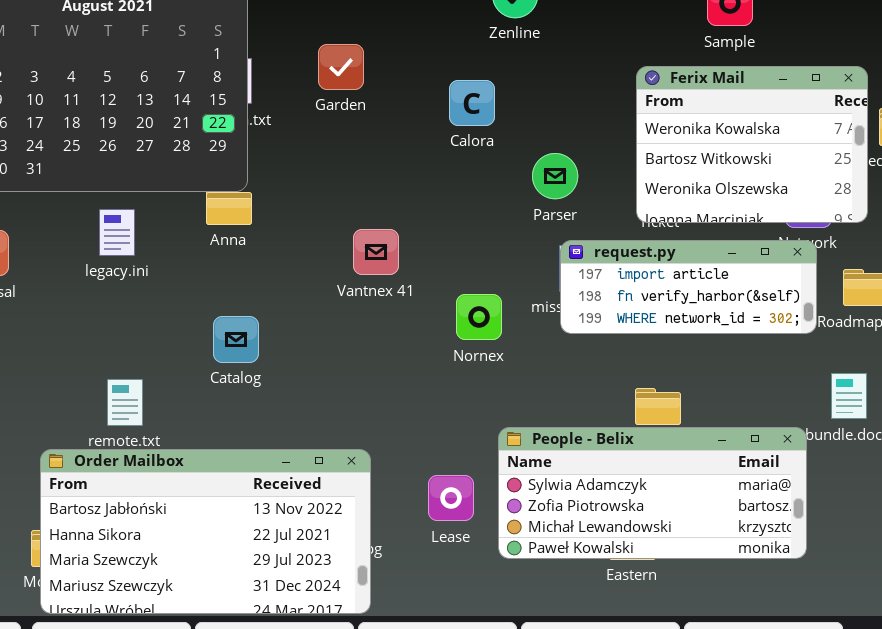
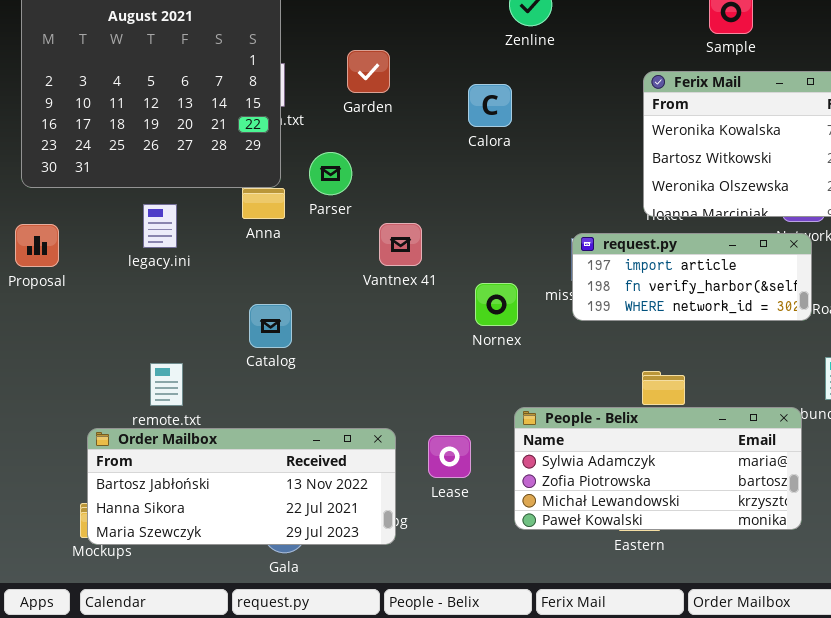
Parser: [532,153,578,199] -> [309,152,352,195], moved
Order Mailbox: [40,449,371,614] -> [87,428,396,545], resized
Lease: [428,475,474,521] -> [428,435,471,478], moved

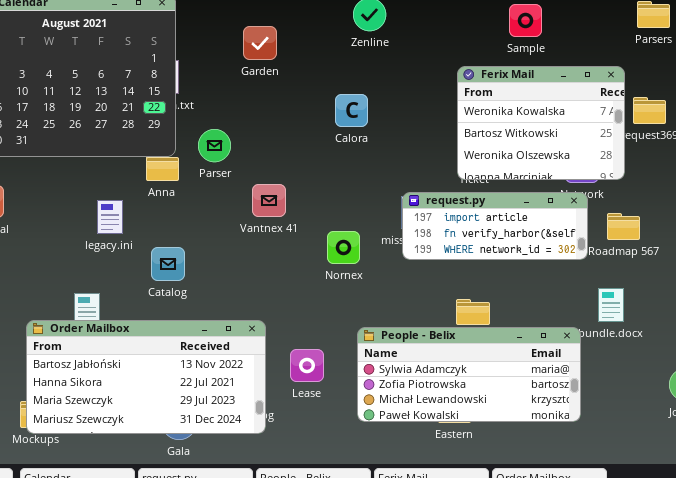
Garden: [347,50,390,93] -> [243,26,277,60], moved
Calora: [468,84,512,127] -> [335,94,368,127], moved
legacy.ini: [143,204,177,248] -> [97,200,123,234], moved
Order Mailbox: [87,428,396,545] -> [26,320,266,434], resized

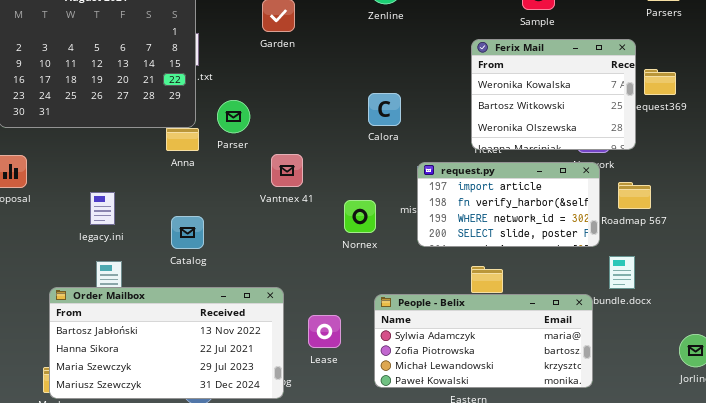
Calora: [335,94,368,127] -> [368,93,401,126], moved
request.py: [402,192,588,260] -> [417,162,600,247], resized
legacy.ini: [97,200,123,234] -> [90,192,115,225], moved

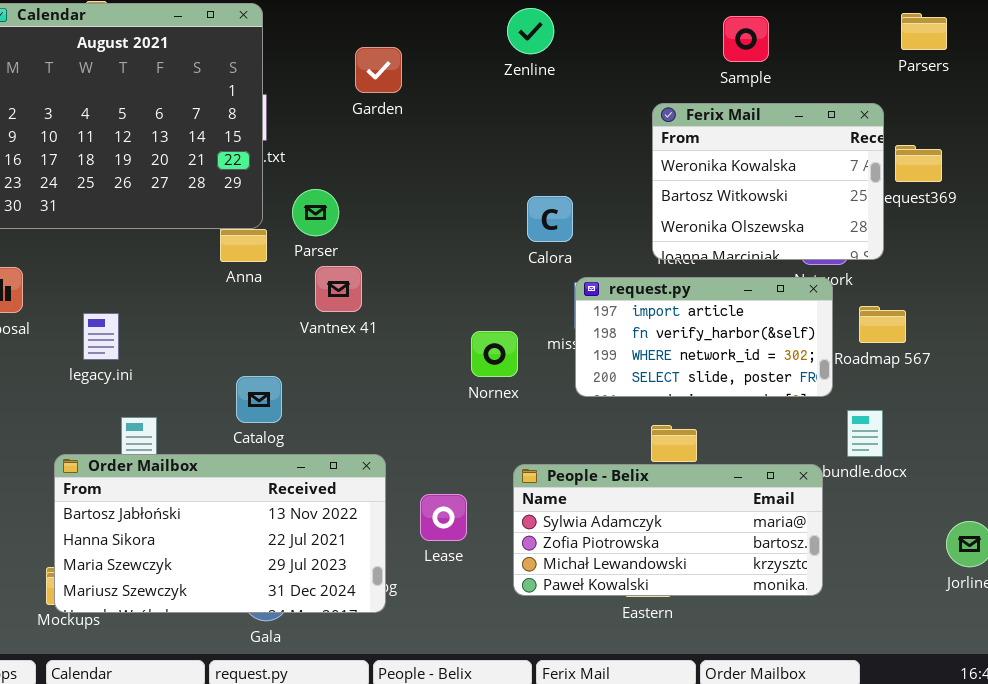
Calora: [368,93,401,126] -> [527,196,573,242], moved
Vantnex 41: [271,154,303,187] -> [315,266,362,312], moved
legacy.ini: [90,192,115,225] -> [83,313,119,360], moved
Catalog: [171,216,204,249] -> [236,376,282,423], moved

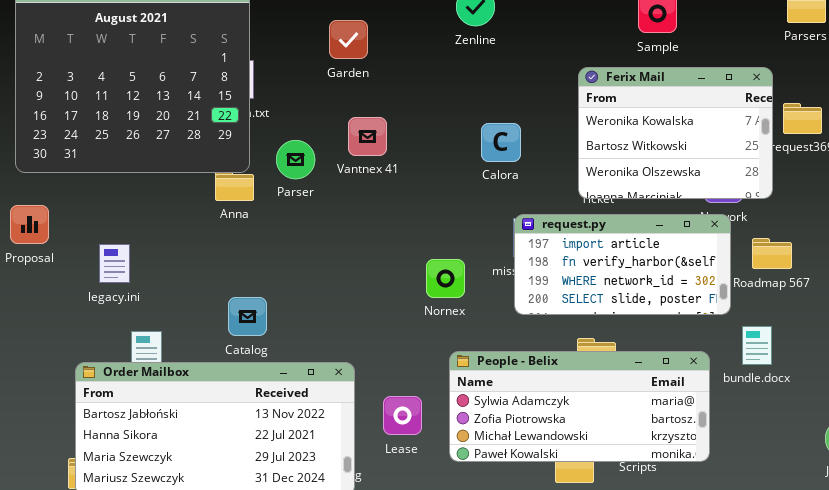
Calora: [527,196,573,242] -> [481,123,521,162], moved
Vantnex 41: [315,266,362,312] -> [348,117,387,156], moved
People - Belix: [513,464,823,596] -> [449,351,710,462], moved

